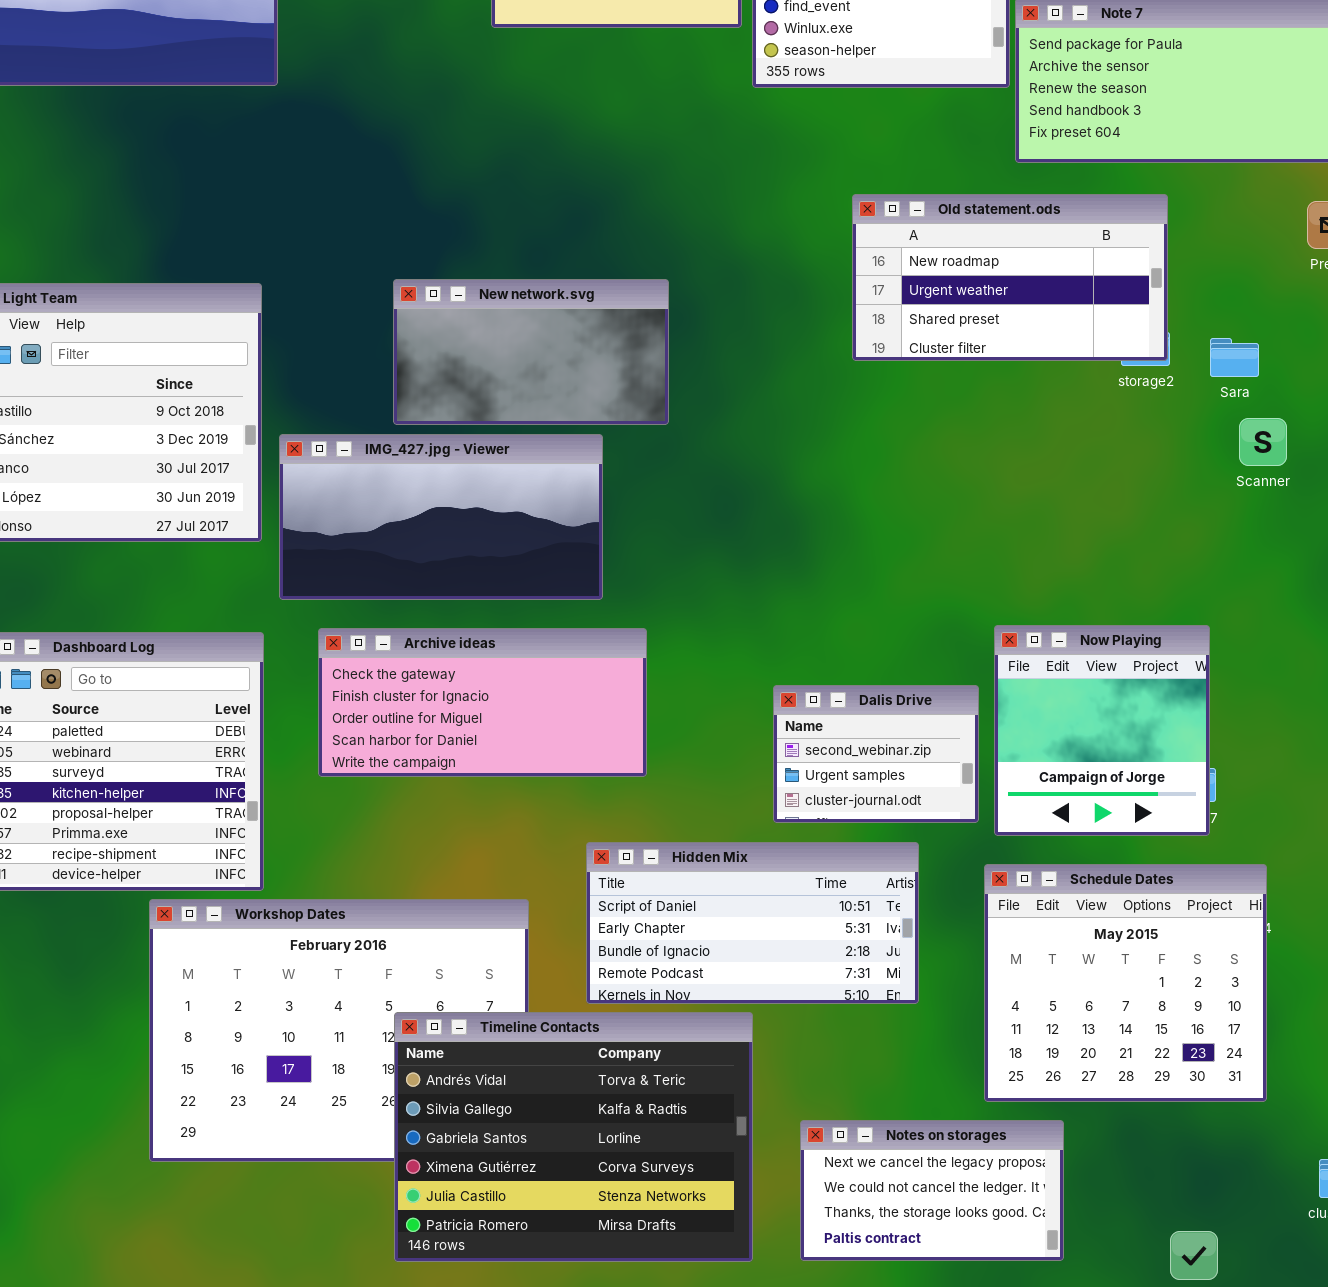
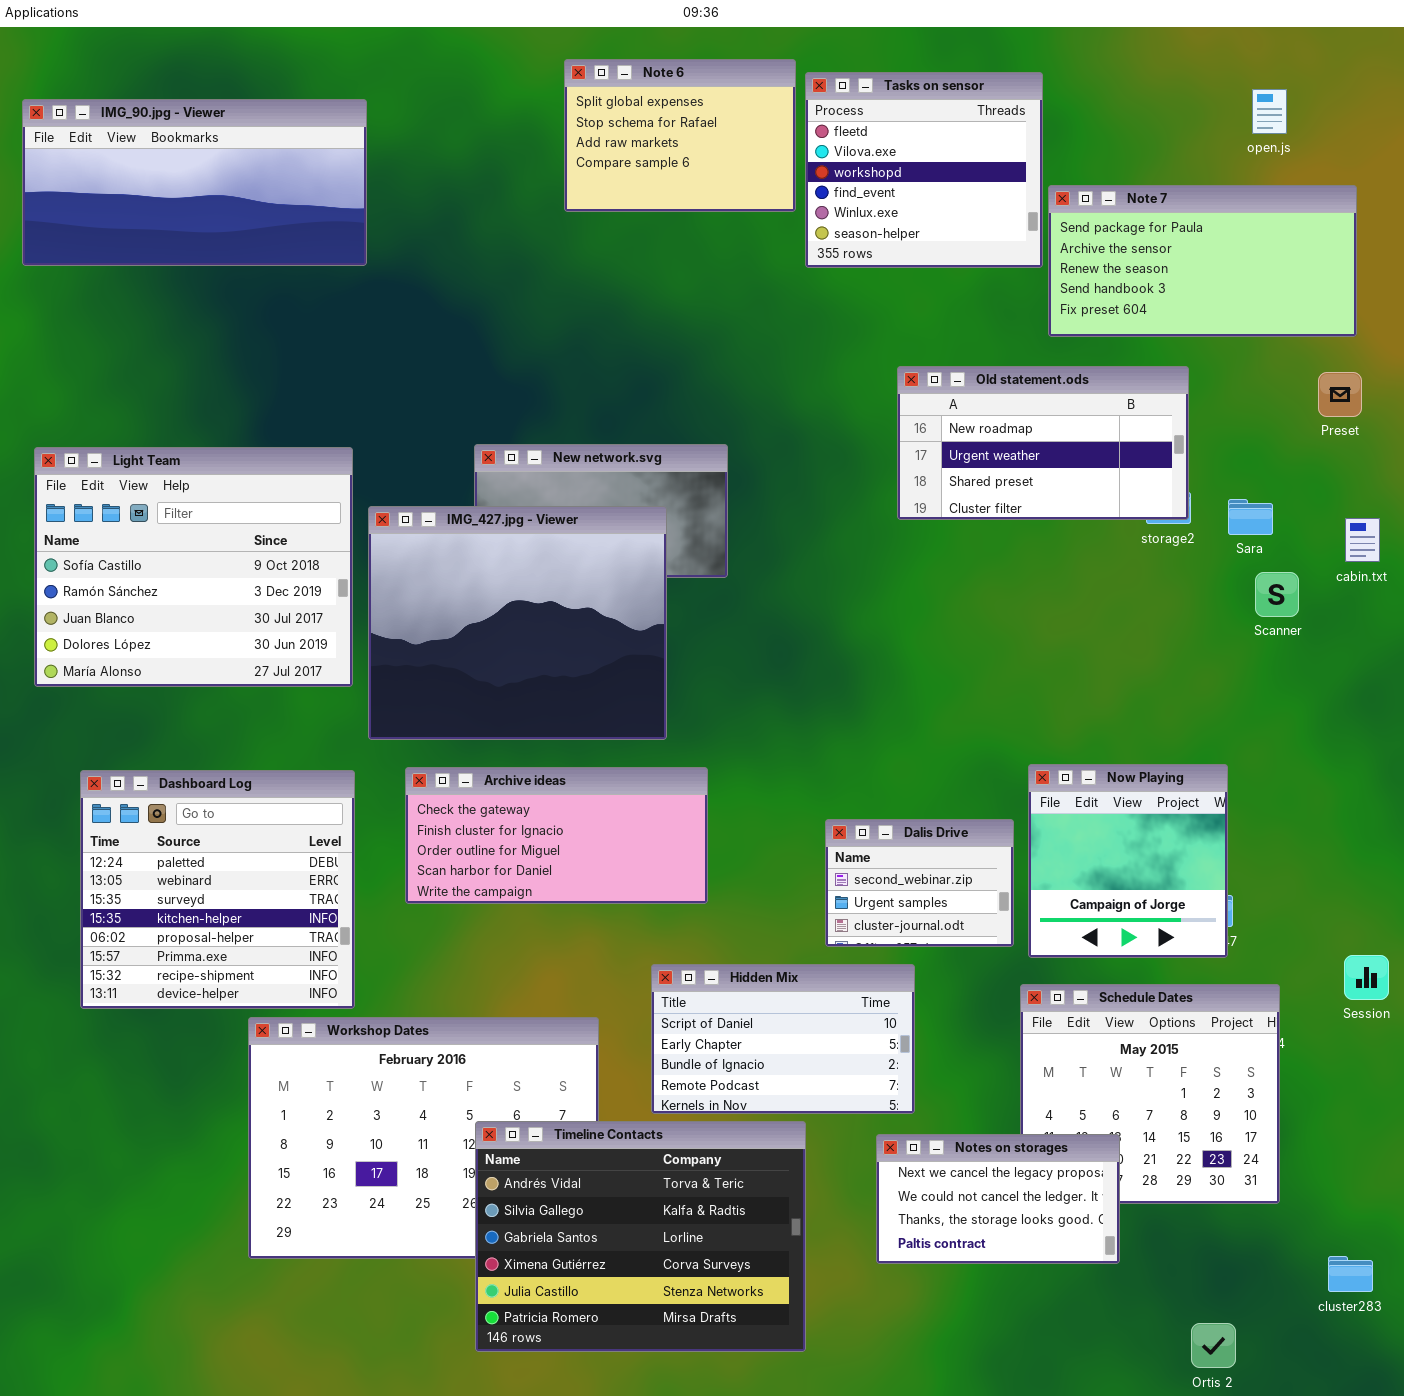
IMG_427.jpg - Viewer: [279,434,603,600] -> [368,506,667,740], resized
Hidden Mix: [586,842,919,1004] -> [651,964,915,1114], resized
Notes on storages: [800,1120,1064,1261] -> [876,1134,1120,1264], moved

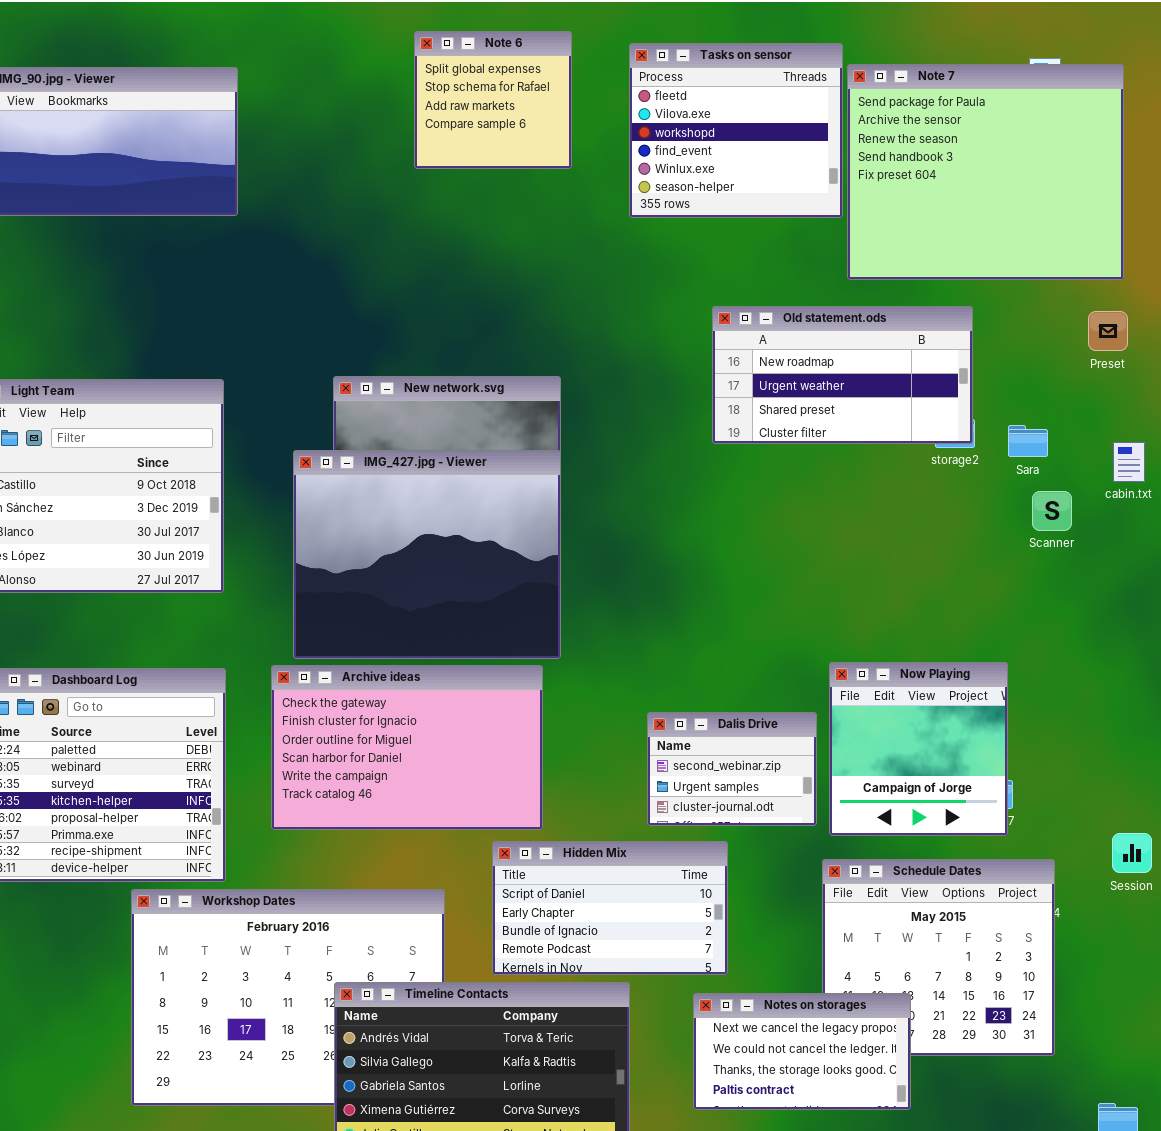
Note 6: [564,59,796,212] -> [414,31,572,169], resized
Note 7: [1048,185,1357,337] -> [847,64,1124,280], resized
IMG_427.jpg - Viewer: [368,506,667,740] -> [293,450,561,659], moved
Archive ideas: [405,767,708,904] -> [271,665,543,830], resized

